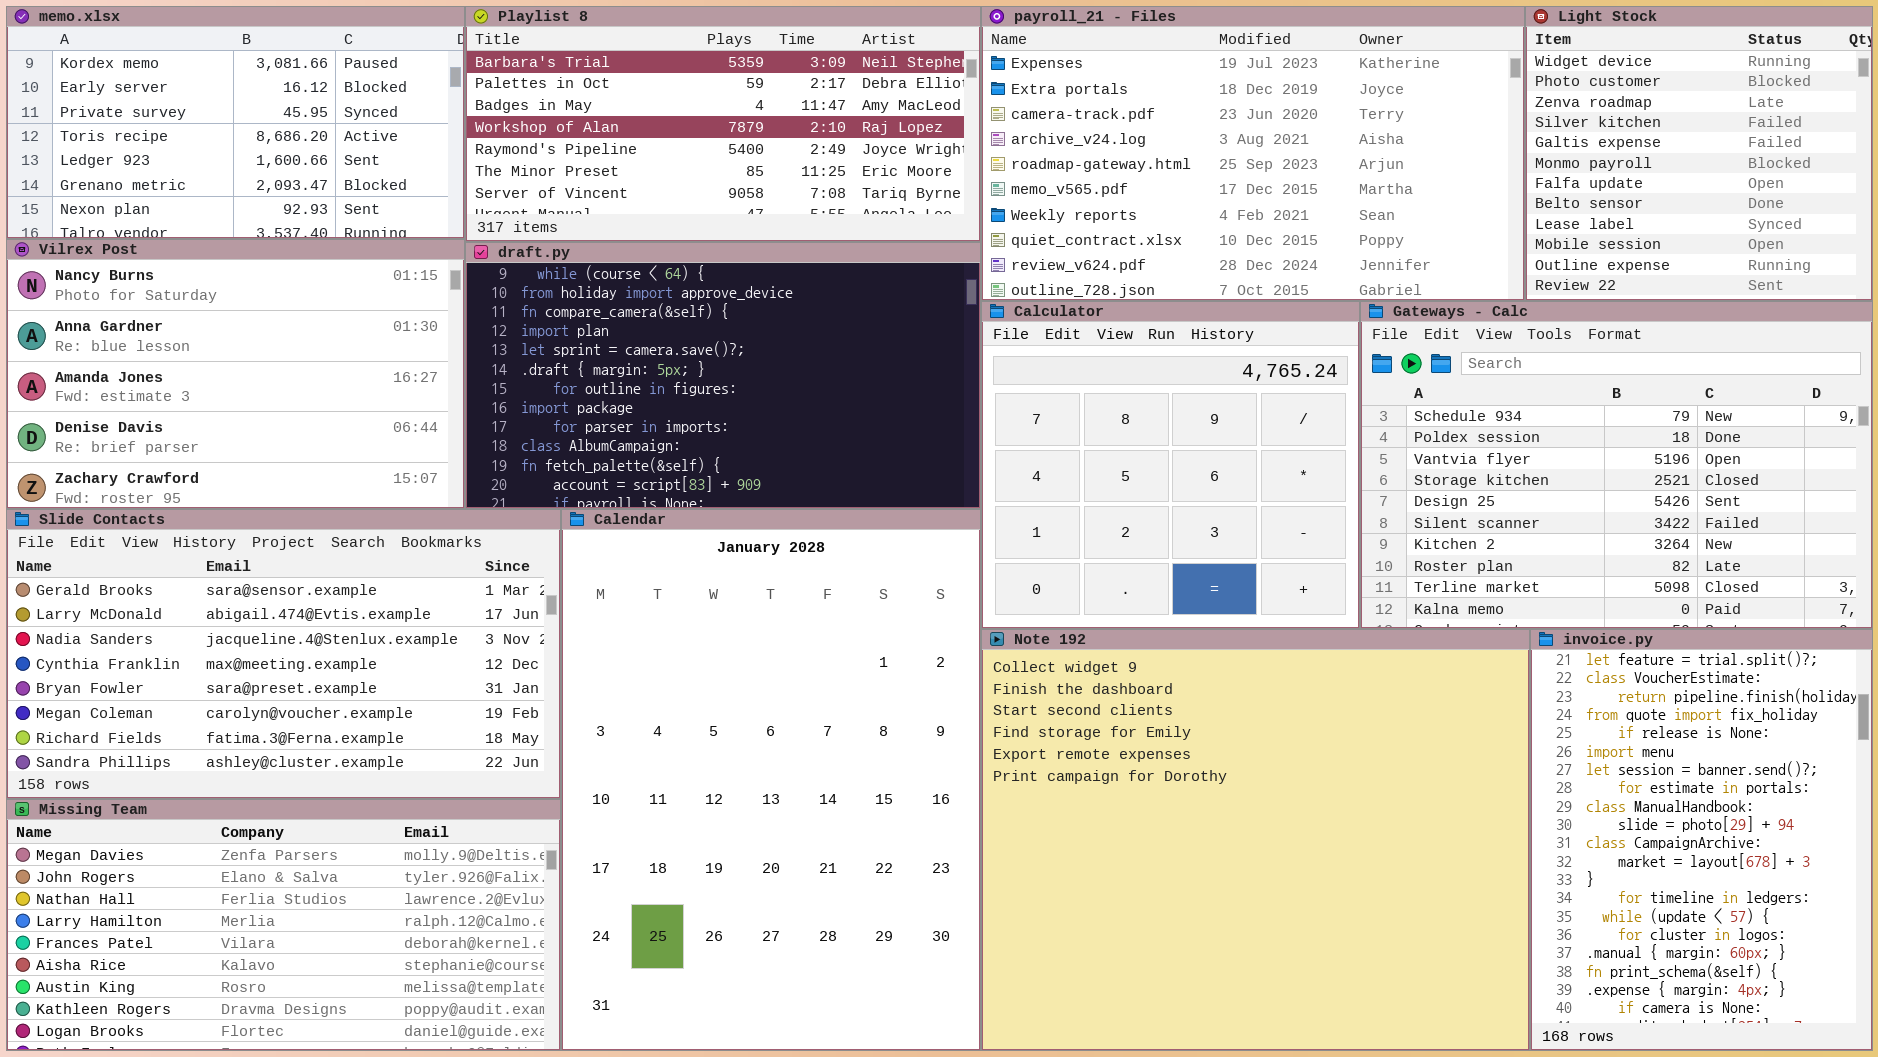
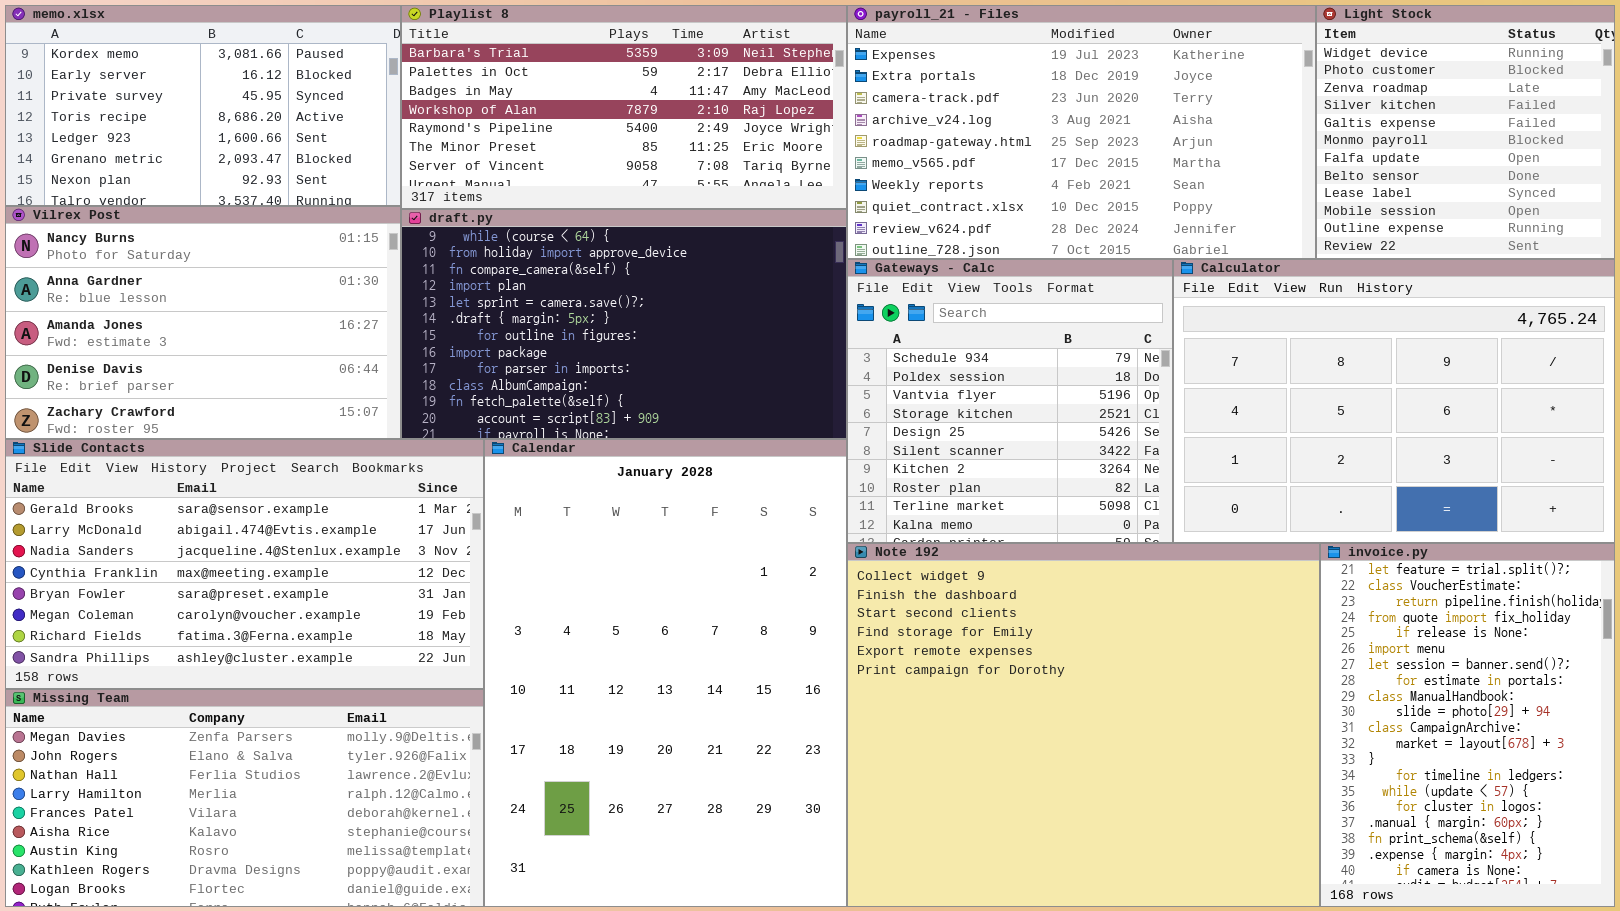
Calculator: [981,301,1360,629] -> [1173,259,1615,543], moved, resized
Gateways - Calc: [1360,301,1873,629] -> [847,259,1173,543], moved, resized

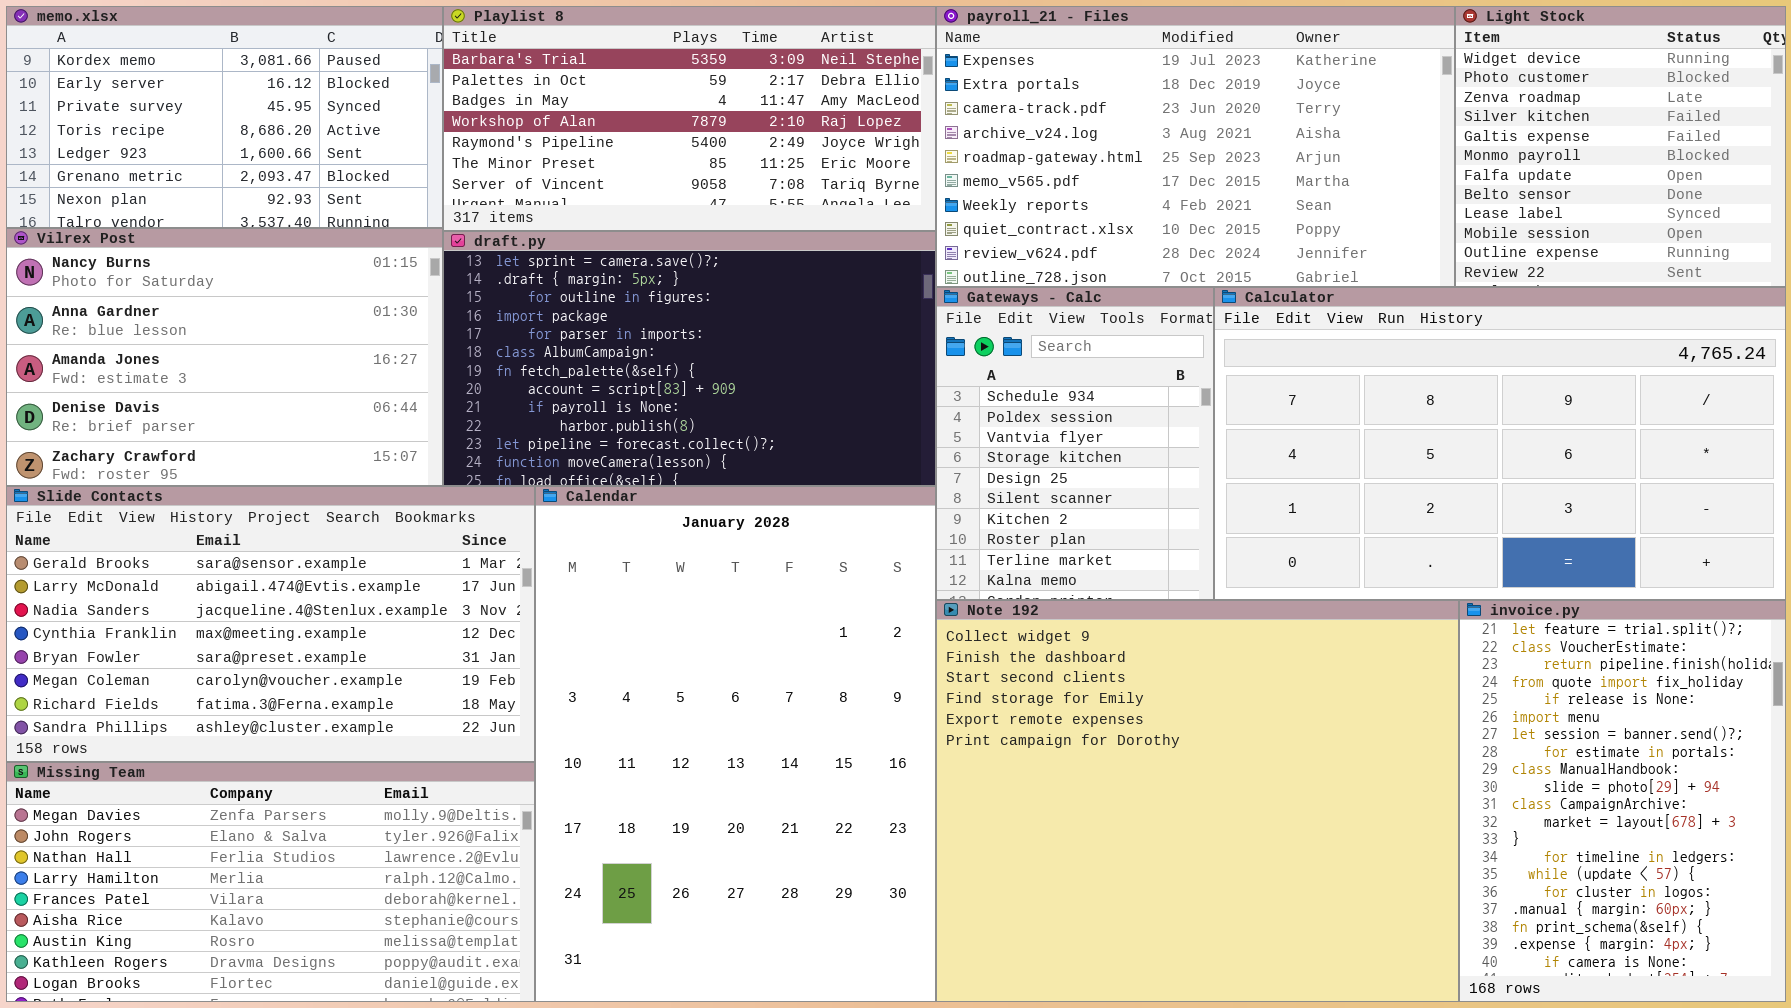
draft.py: [401,209,847,439] -> [443,231,936,486], scrolled down 4 rows
Gateways - Calc: [847,259,1173,543] -> [936,287,1214,600], resized
Calculator: [1173,259,1615,543] -> [1214,287,1786,600], resized

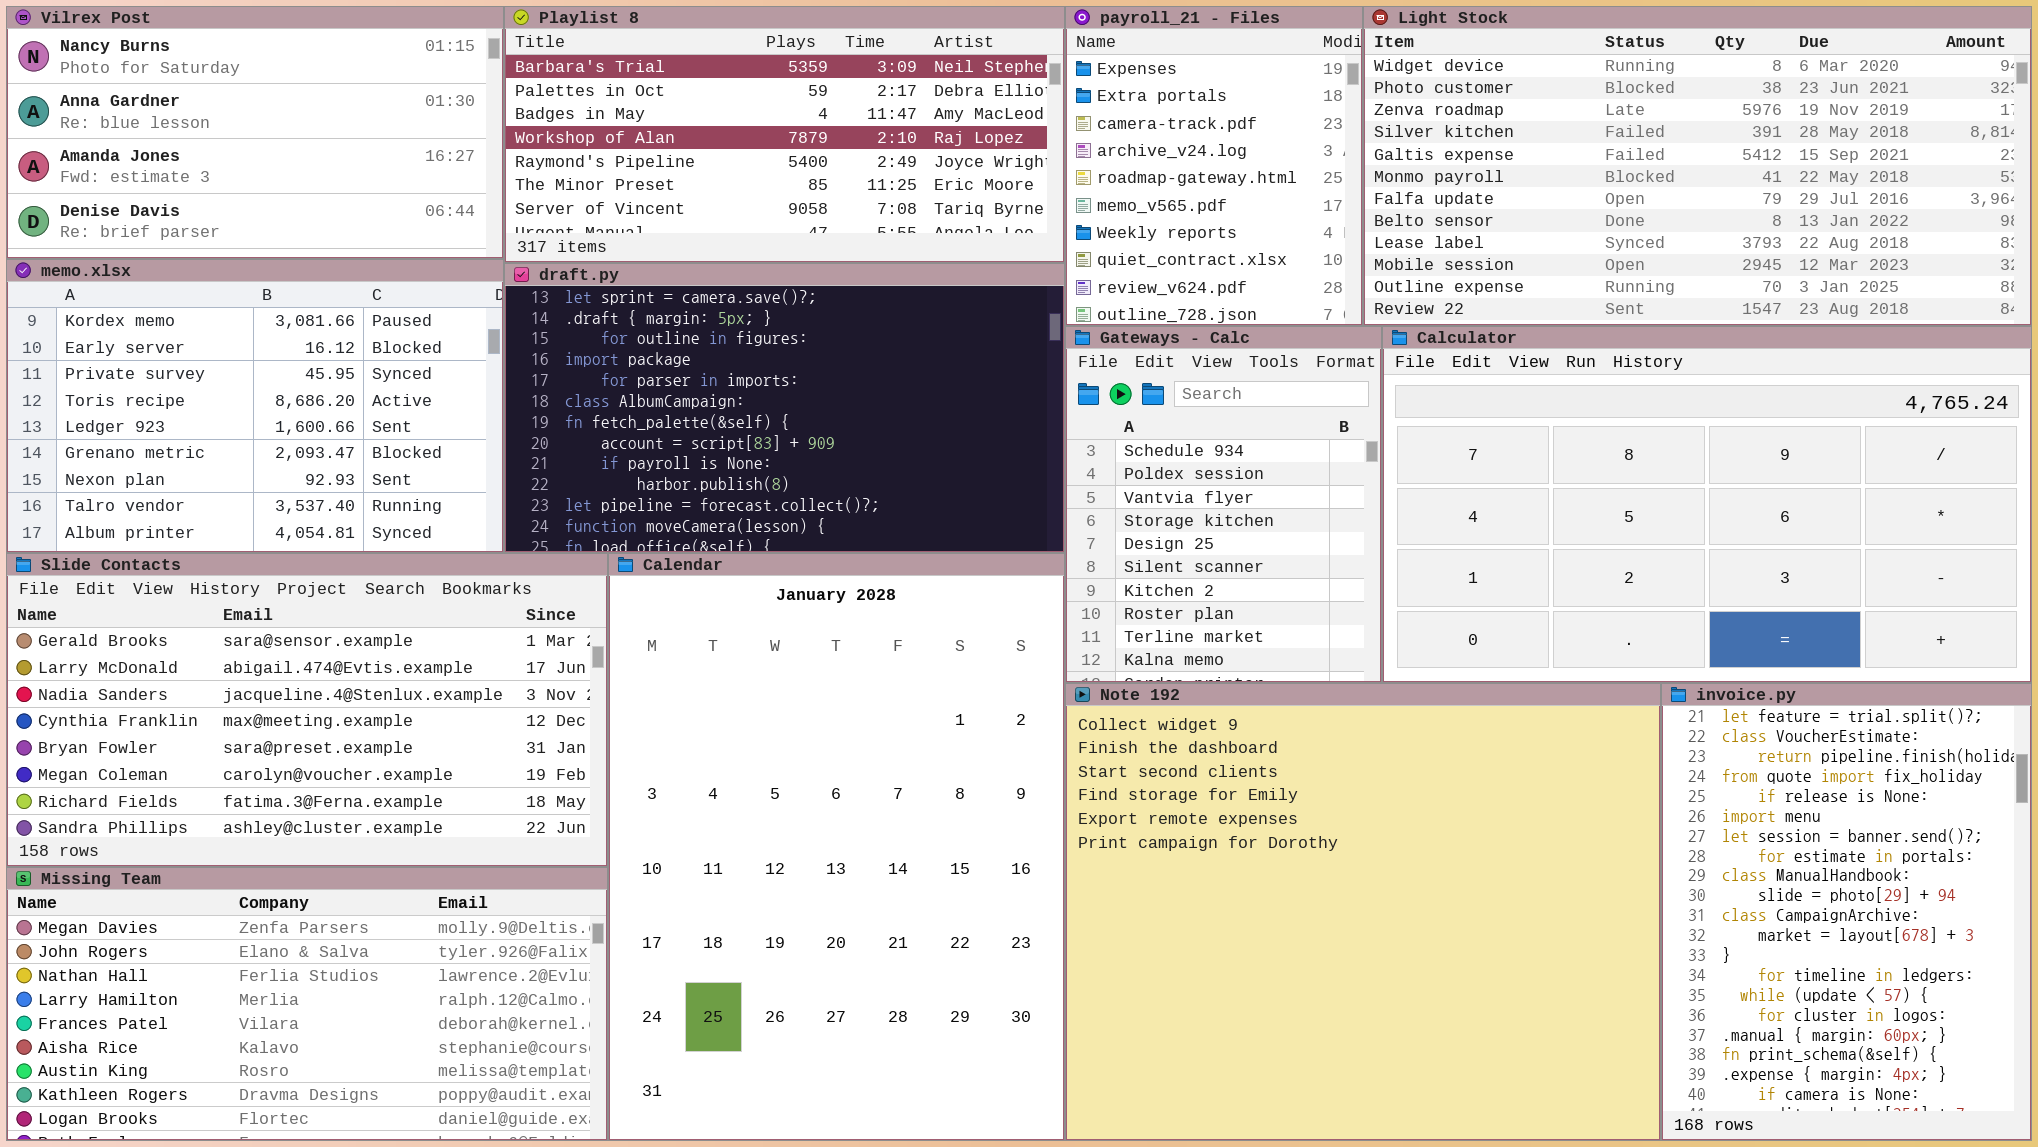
memo.xlsx: [6,6,443,228] -> [6,259,504,553], moved, resized
payroll_21 - Files: [936,6,1455,287] -> [1065,6,1363,326], resized
Light Stock: [1455,6,1786,287] -> [1363,6,2032,326], resized
Vilrex Post: [6,228,443,486] -> [6,6,504,259], moved, resized

